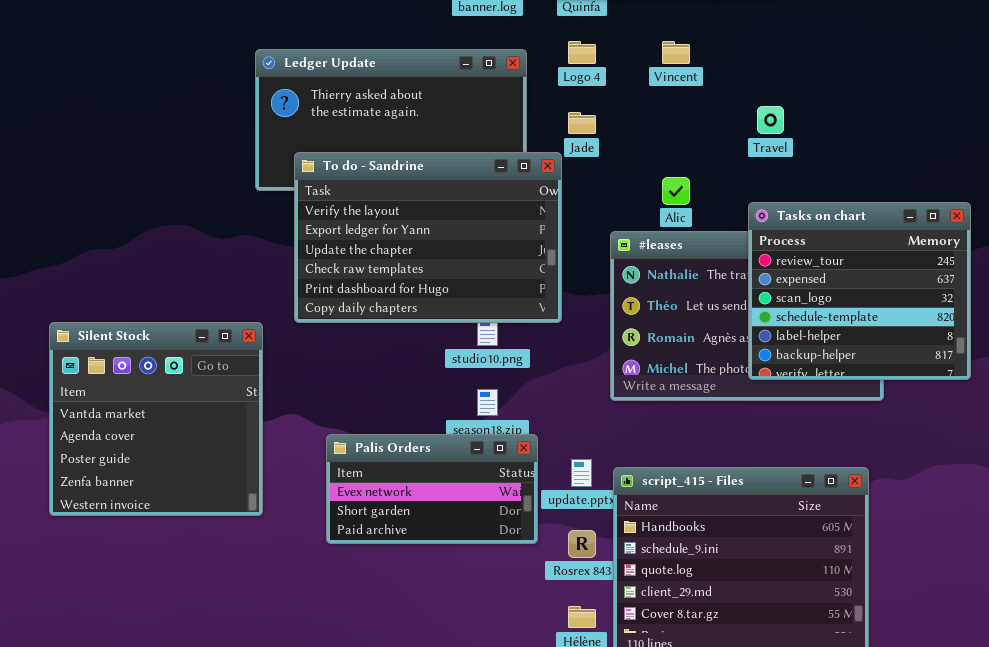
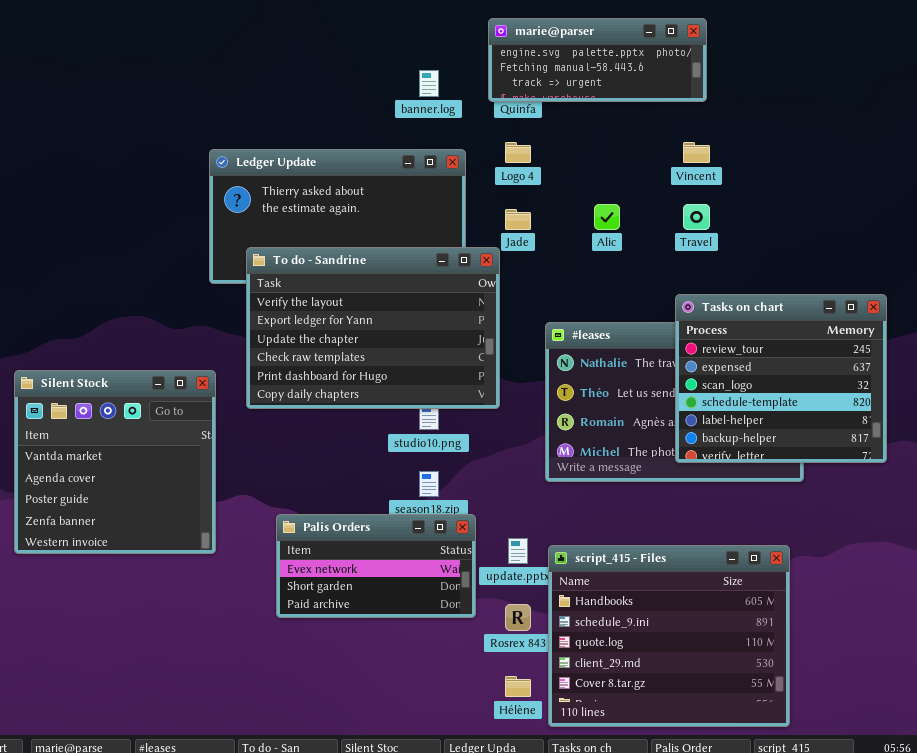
Vincent: [662,41,690,64] -> [683,142,710,163], moved
Alic: [662,177,690,205] -> [594,204,620,230], moved
Silent Stock: [49,322,263,516] -> [14,370,216,554], moved

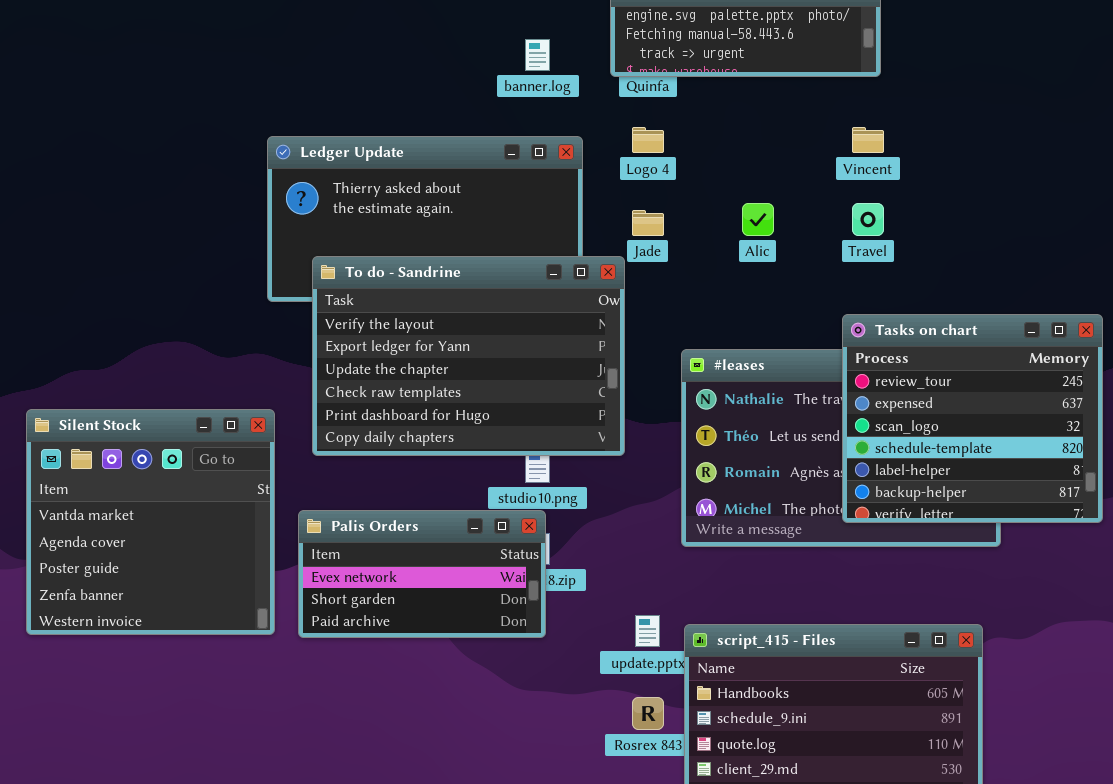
Palis Orders: [276,514,476,618] -> [298,510,546,638], moved

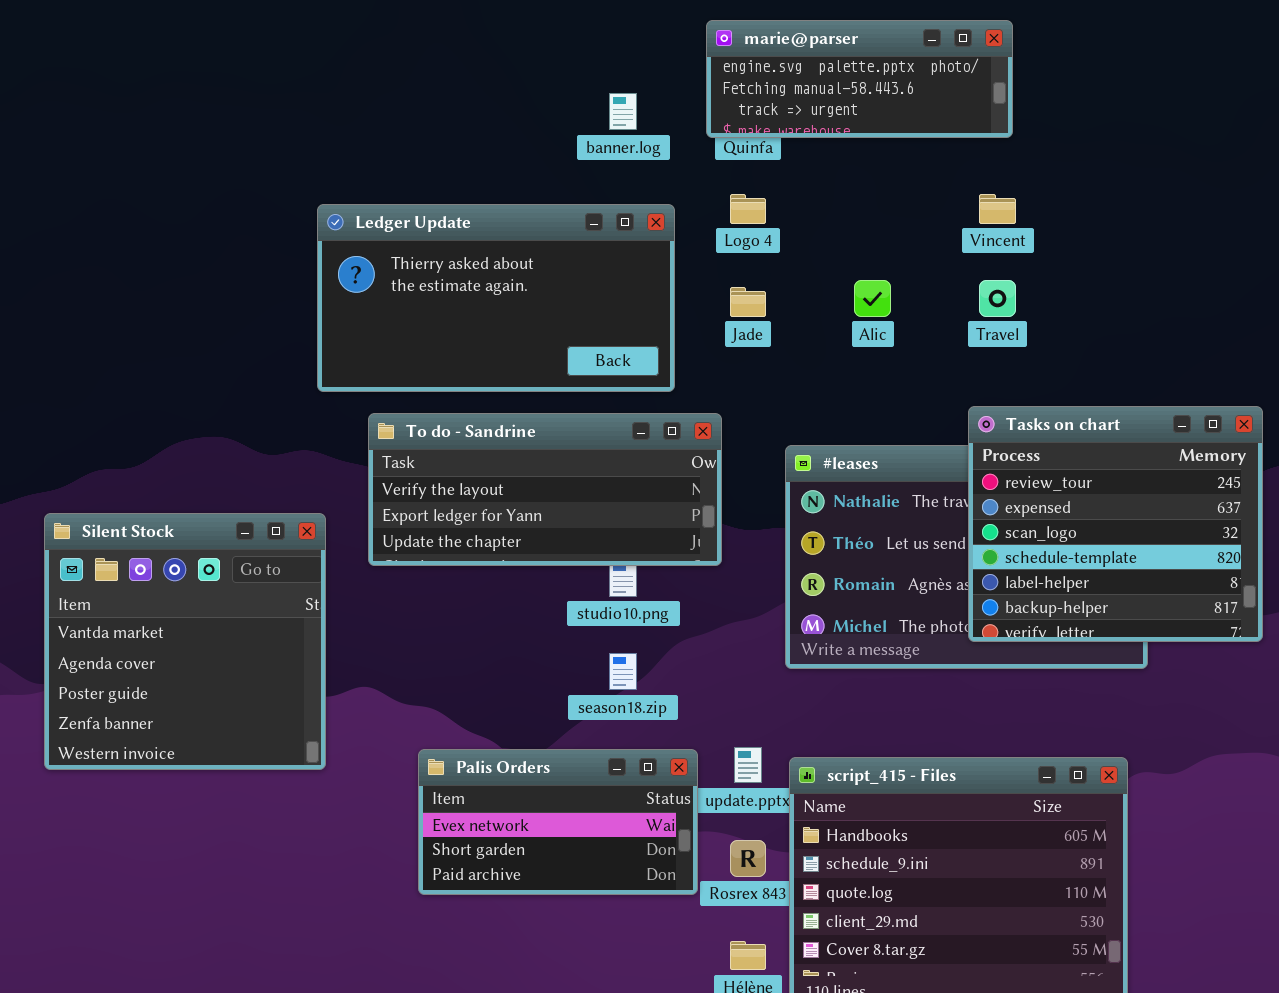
To do - Sandrine: [312,256,625,456] -> [368,413,722,566], resized
Palis Orders: [298,510,546,638] -> [418,749,698,895], moved

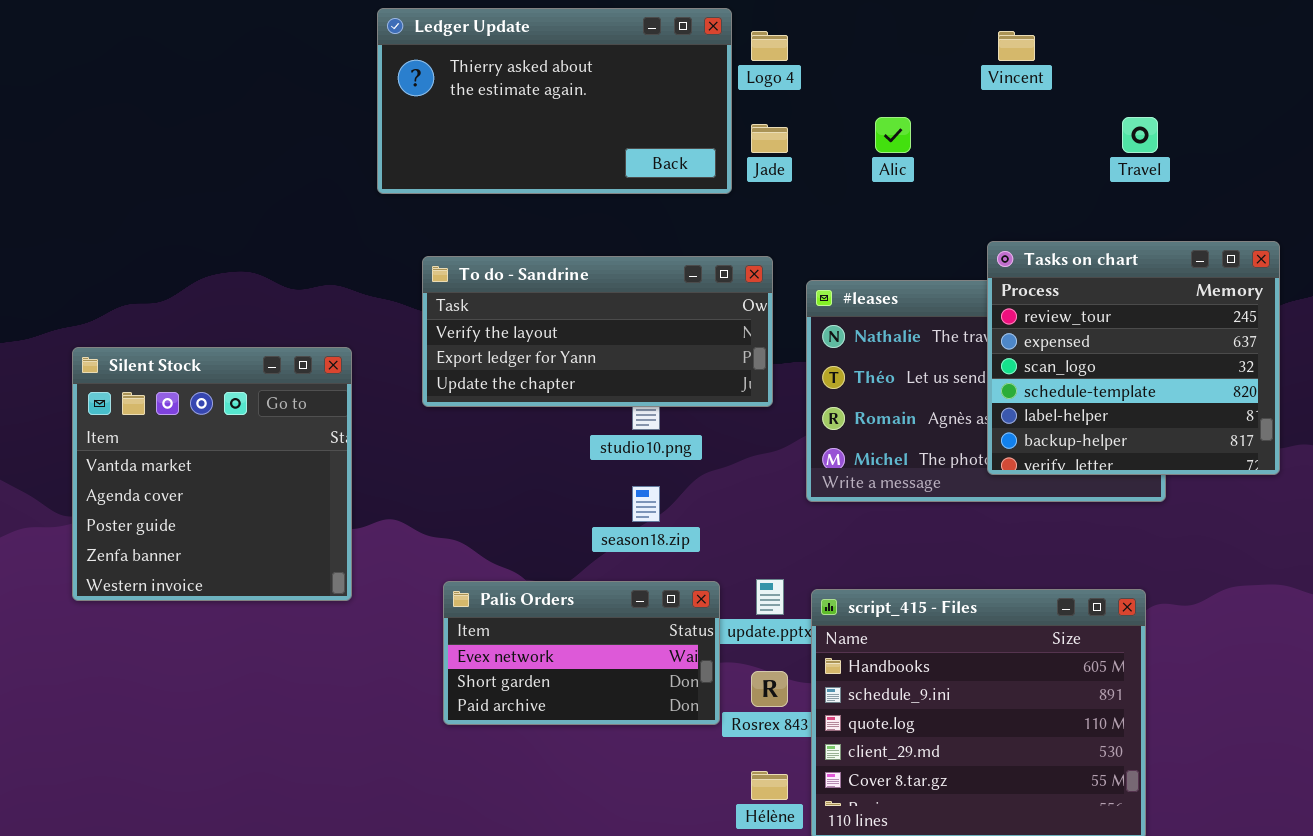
Ledger Update: [317,204,675,392] -> [377,8,732,194], moved
Travel: [979,280,1016,317] -> [1122,117,1158,153], moved
To do - Sandrine: [368,413,722,566] -> [422,256,773,407], moved

